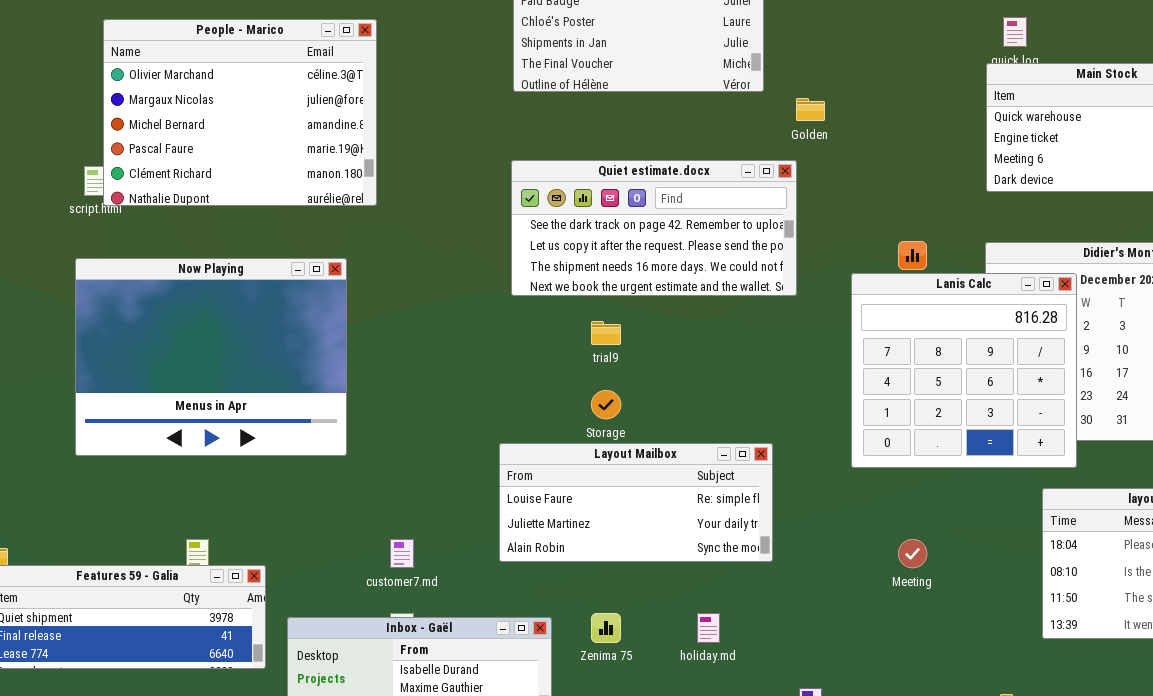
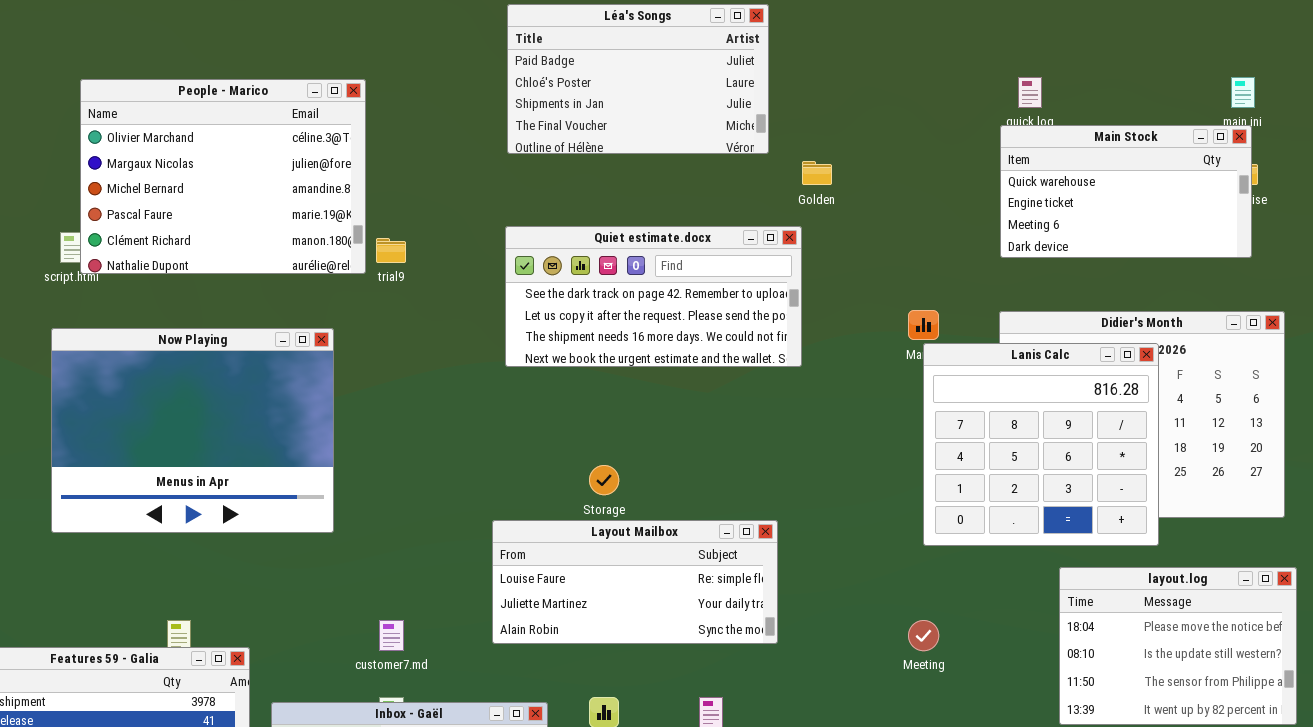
Lanis Calc: [851,273,1077,468] -> [923,343,1159,546], moved
trial9: [591,321,621,345] -> [376,238,406,263], moved

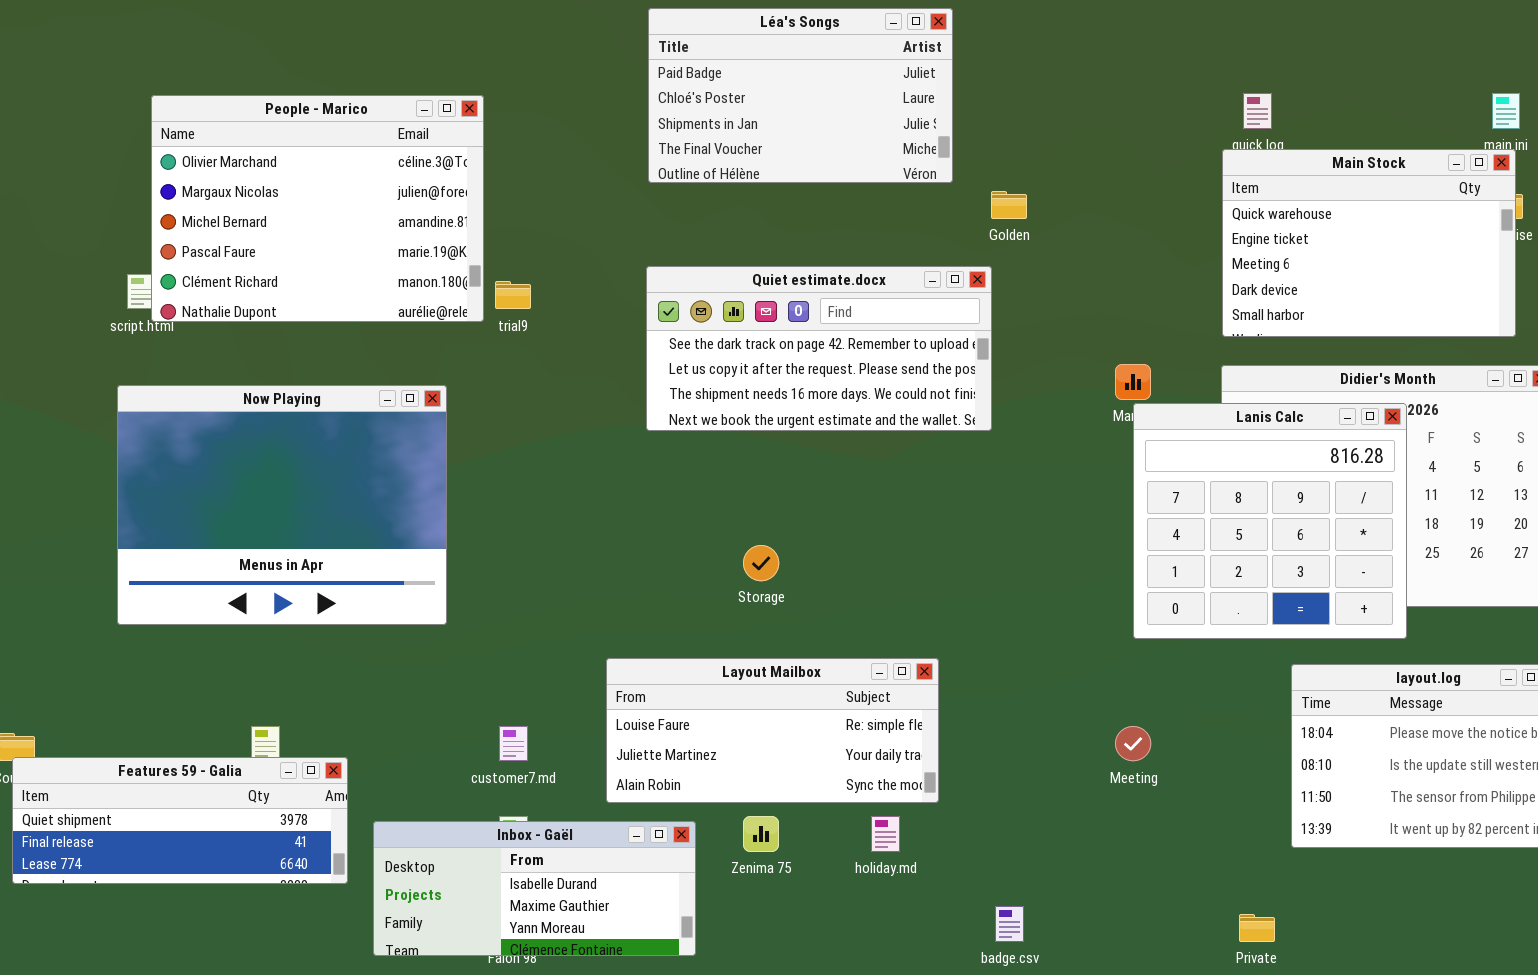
Main Stock: [1000,125,1252,258] -> [1222,149,1516,337], resized
Layout Mailbox: [492,520,778,644] -> [606,658,939,803], moved

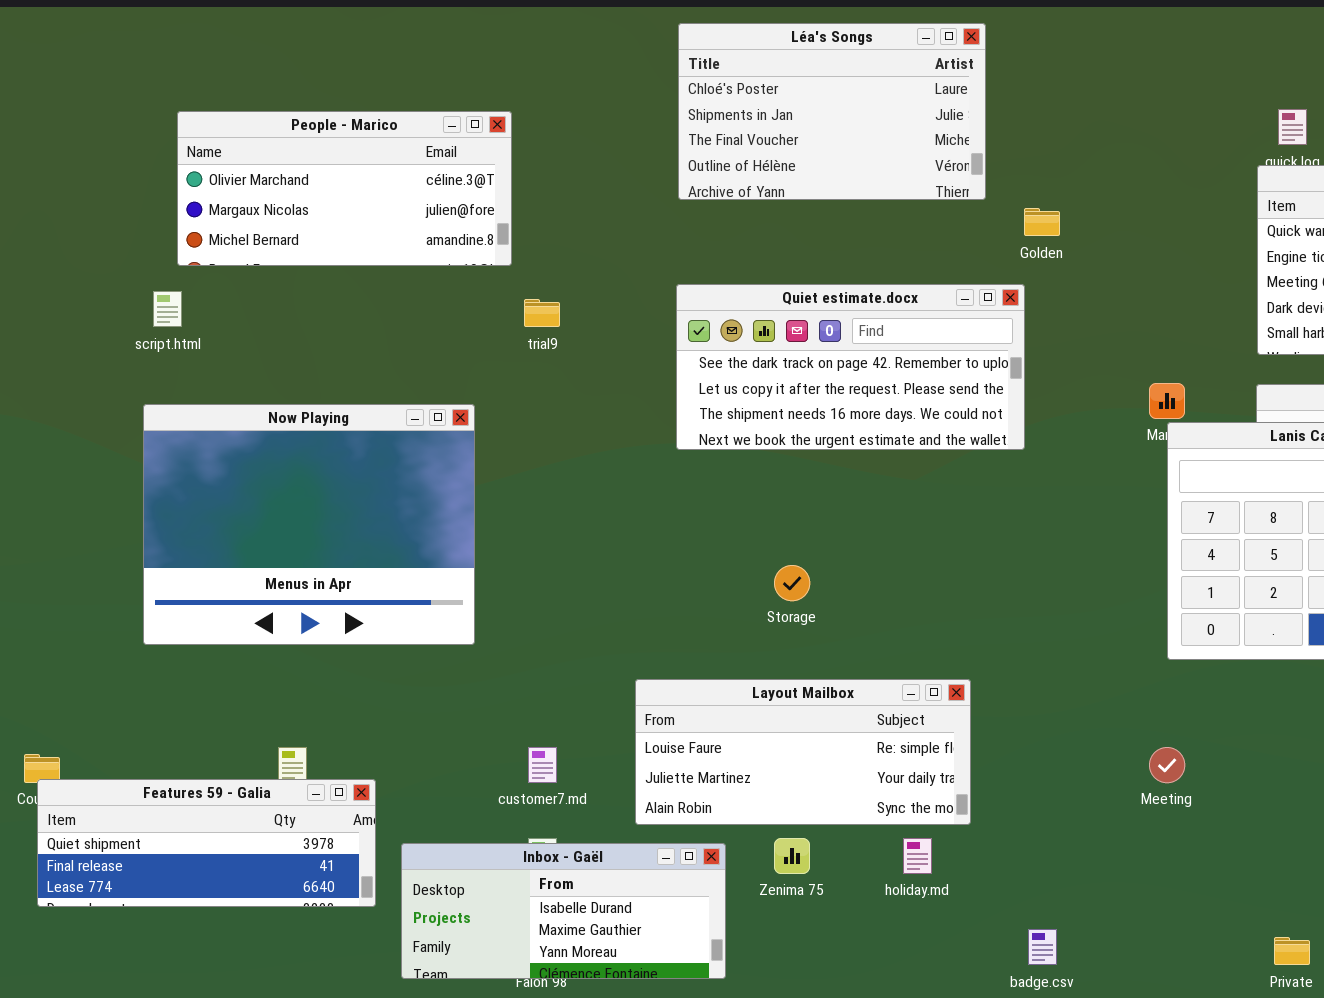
Léa's Songs: [648,8,953,183] -> [678,23,986,200], scrolled down 1 row
People - Marico: [151,95,484,322] -> [177,111,512,266], resized

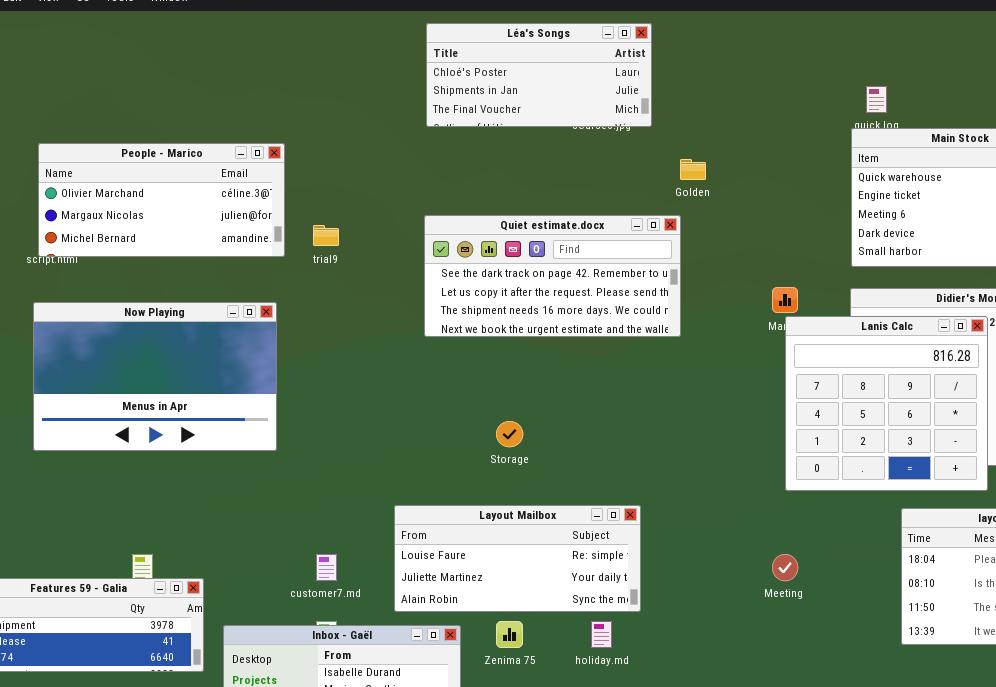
Léa's Songs: [678,23,986,200] -> [426,23,652,127], resized
People - Marico: [177,111,512,266] -> [38,143,285,257], moved
Now Playing: [143,404,475,645] -> [33,302,277,451], resized

